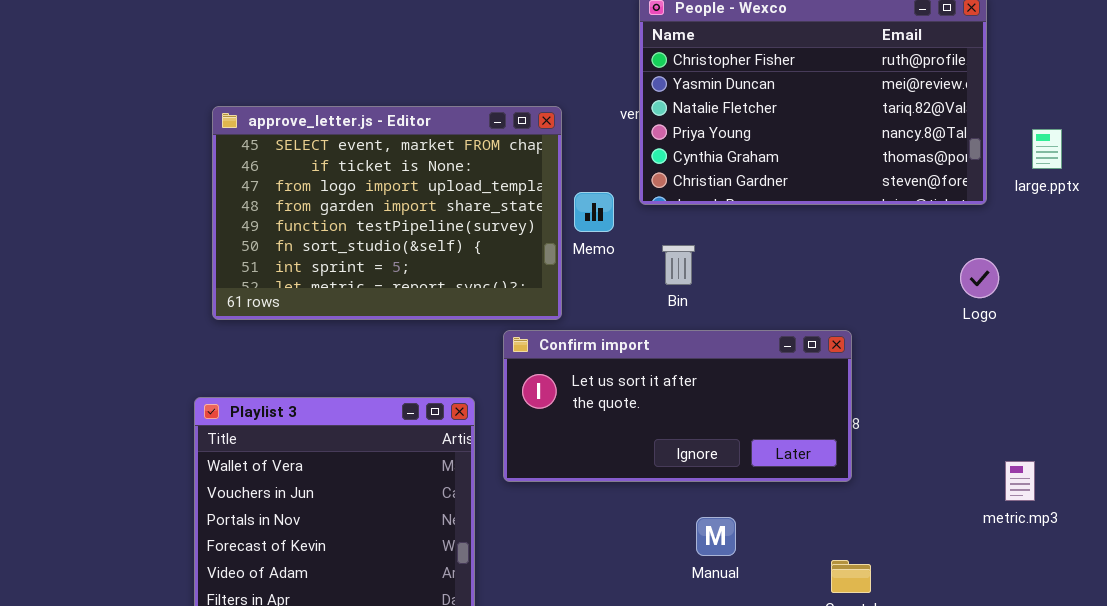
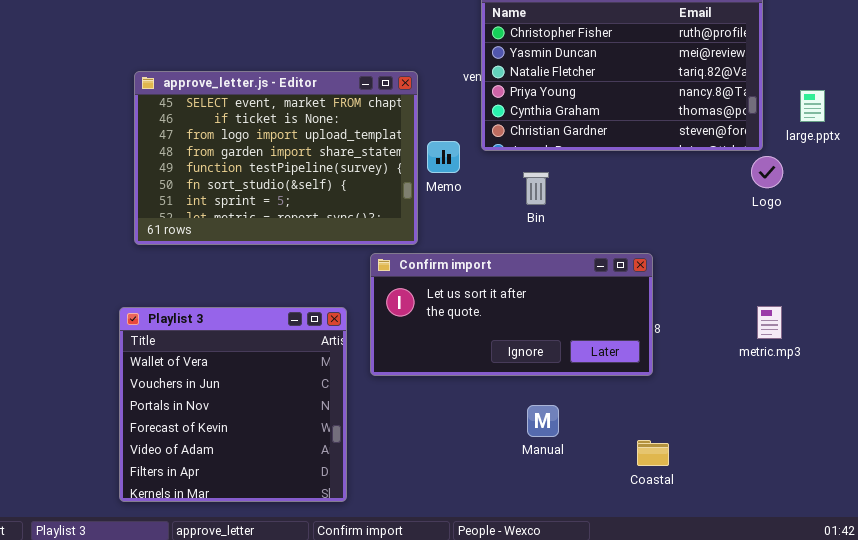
Bin: [662,245,695,285] -> [523,172,549,205], moved
Logo: [960,258,999,298] -> [751,156,783,188], moved
metric.mp3: [1005,461,1035,501] -> [757,306,782,339], moved

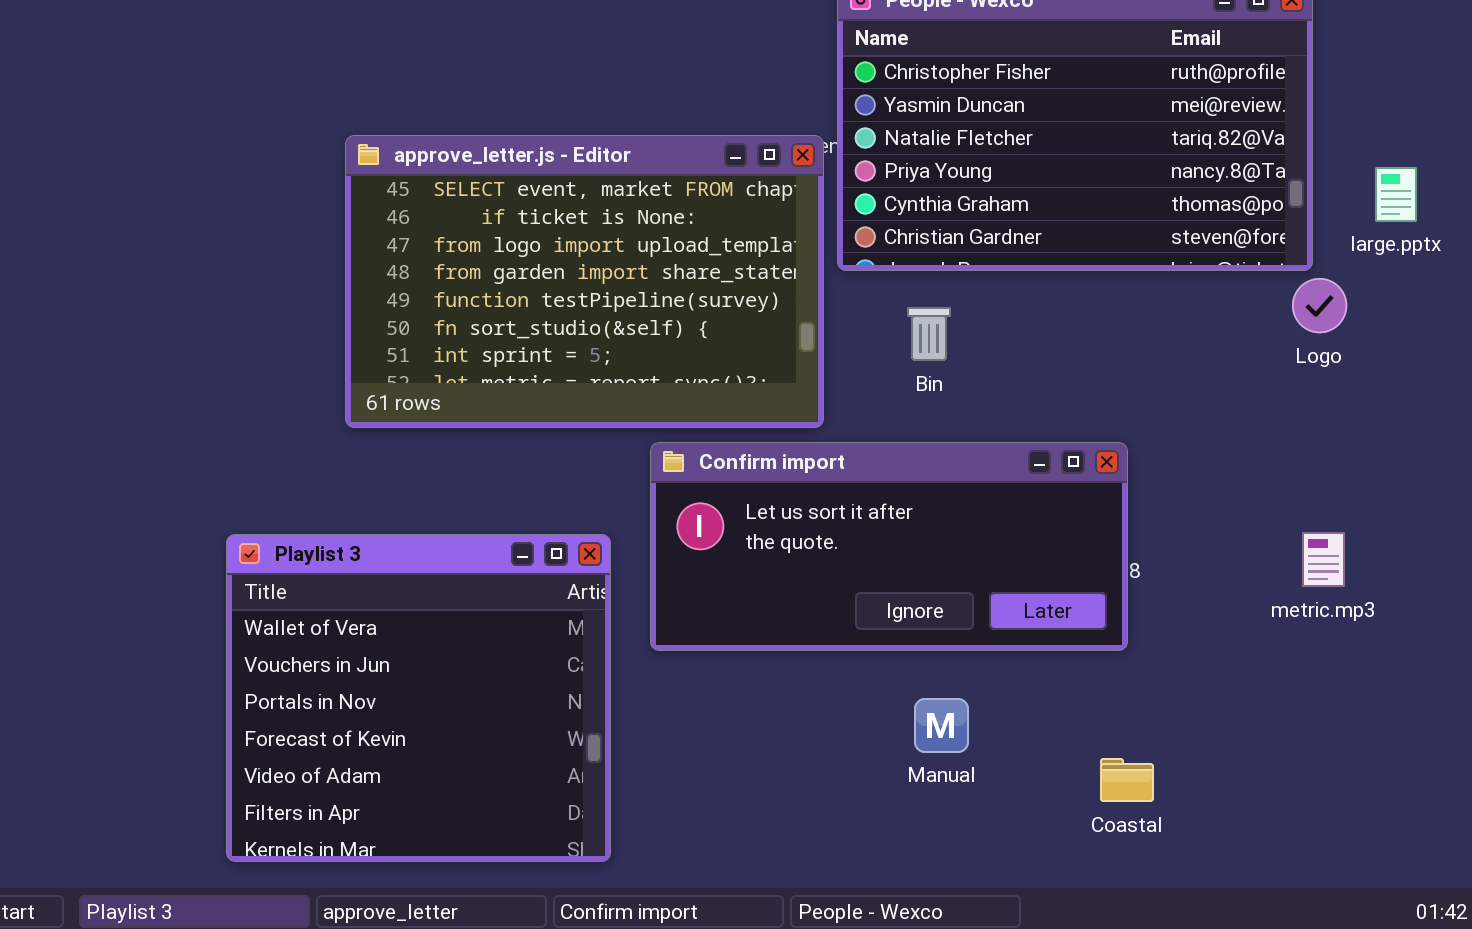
approve_letter.js - Editor: [134,71,418,245] -> [345,135,824,428], moved

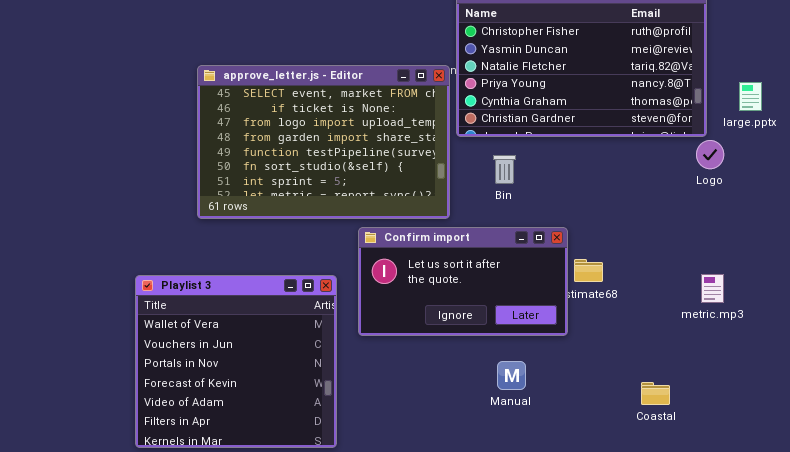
Confirm import: [650,442,1128,651] -> [358,227,568,336], resized
Coastal: [1100,758,1154,802] -> [641,382,670,405], moved

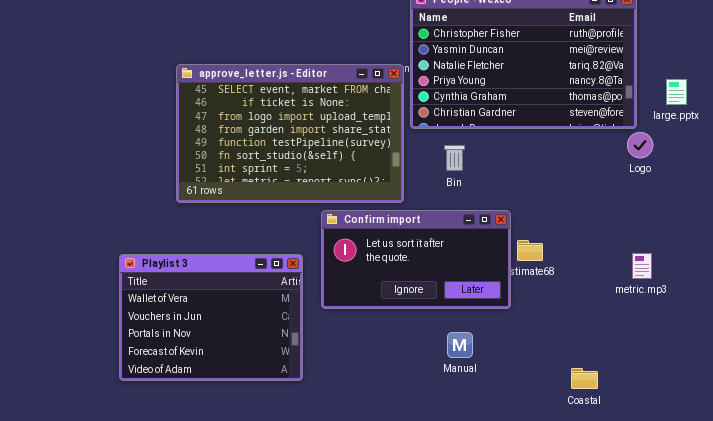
Playlist 3: [135,275,337,448] -> [119,254,303,381], resized
Coastal: [641,382,670,405] -> [571,368,598,389], moved

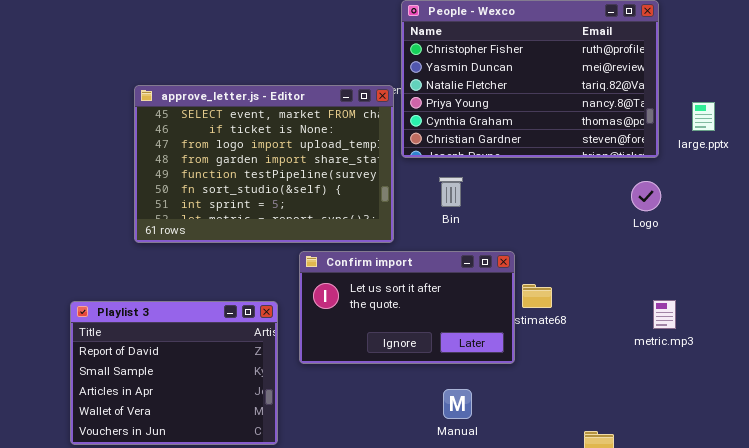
Logo: [627,132,653,158] -> [631,181,661,211], moved
Playlist 3: [119,254,303,381] -> [70,301,278,445], scrolled up 3 rows

